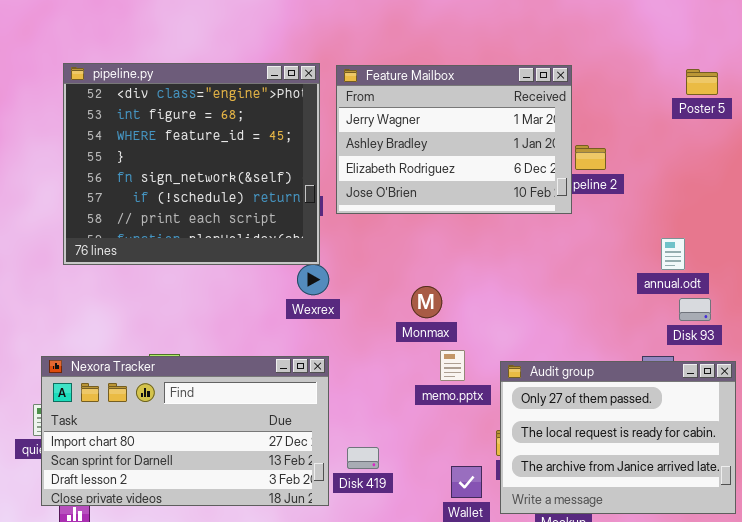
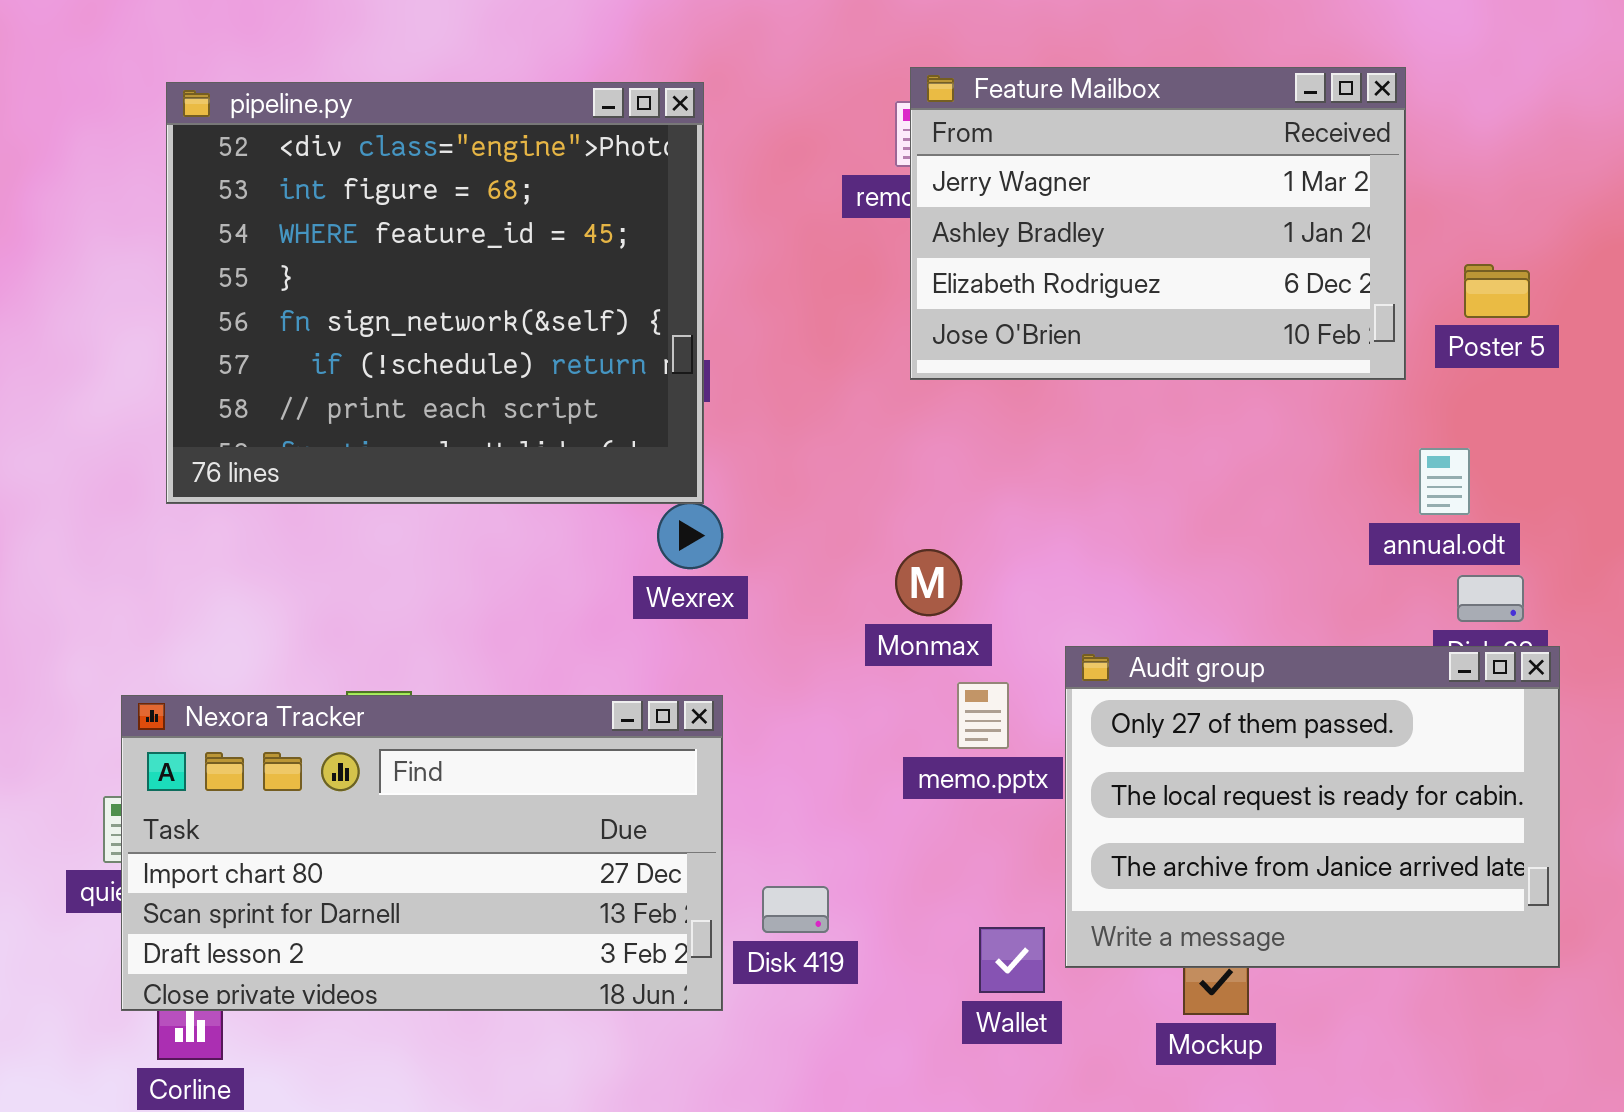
Feature Mailbox: [336,65,572,214] -> [910,67,1406,380], moved
Poster 5: [686,69,718,95] -> [1464,264,1530,318], moved
Audit group: [500,361,736,514] -> [1065,646,1560,968], moved

